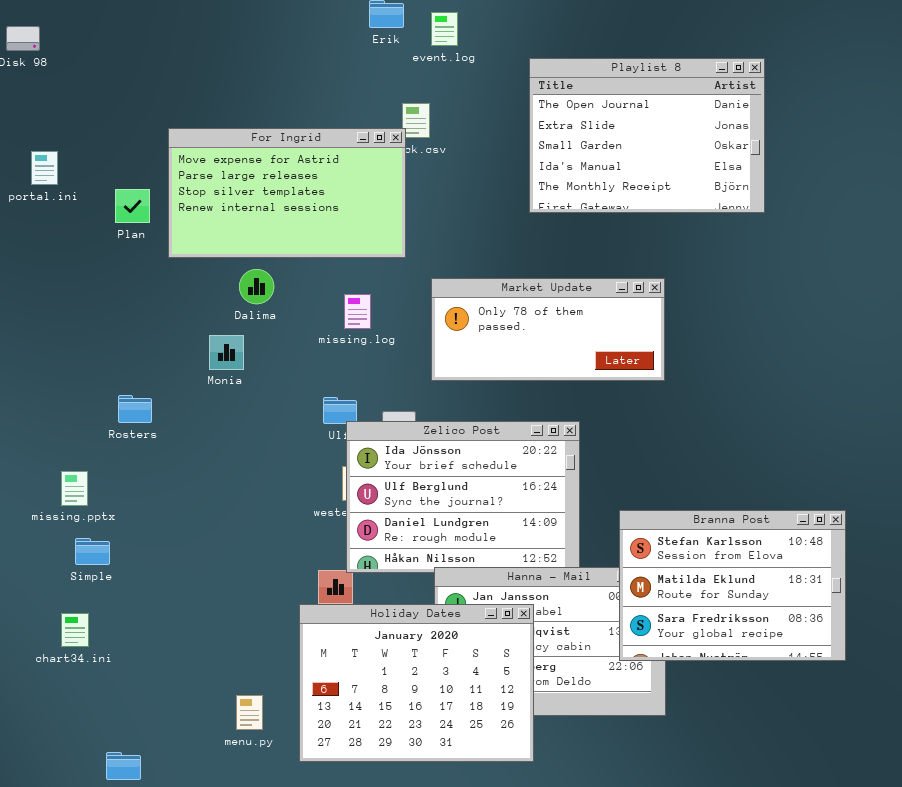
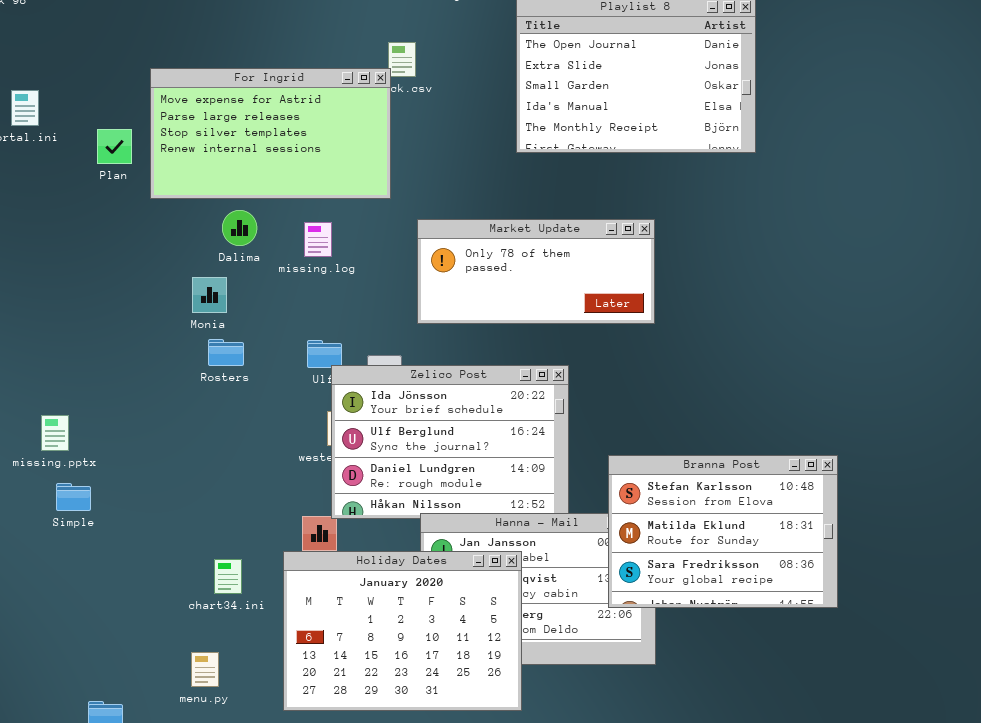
missing.log: [344,294,371,329] -> [304,222,332,257], moved
Rosters: [118,395,152,423] -> [208,339,244,366], moved
chart34.ini: [61,613,89,647] -> [214,559,242,594], moved
menu.py: [236,695,263,730] -> [191,652,219,687], moved

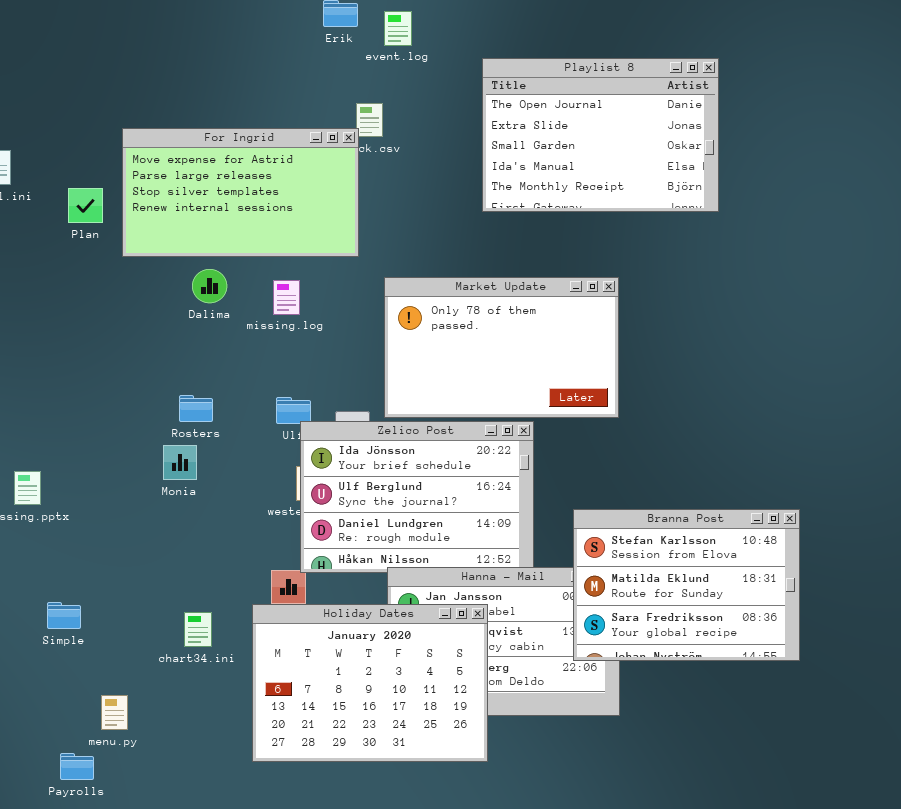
Market Update: [417,219,655,324] -> [384,277,619,418], resized
Monia: [192,277,227,313] -> [163,445,197,480], moved
Simple: [56,483,91,511] -> [47,602,81,629], moved
menu.py: [191,652,219,687] -> [101,695,128,730], moved

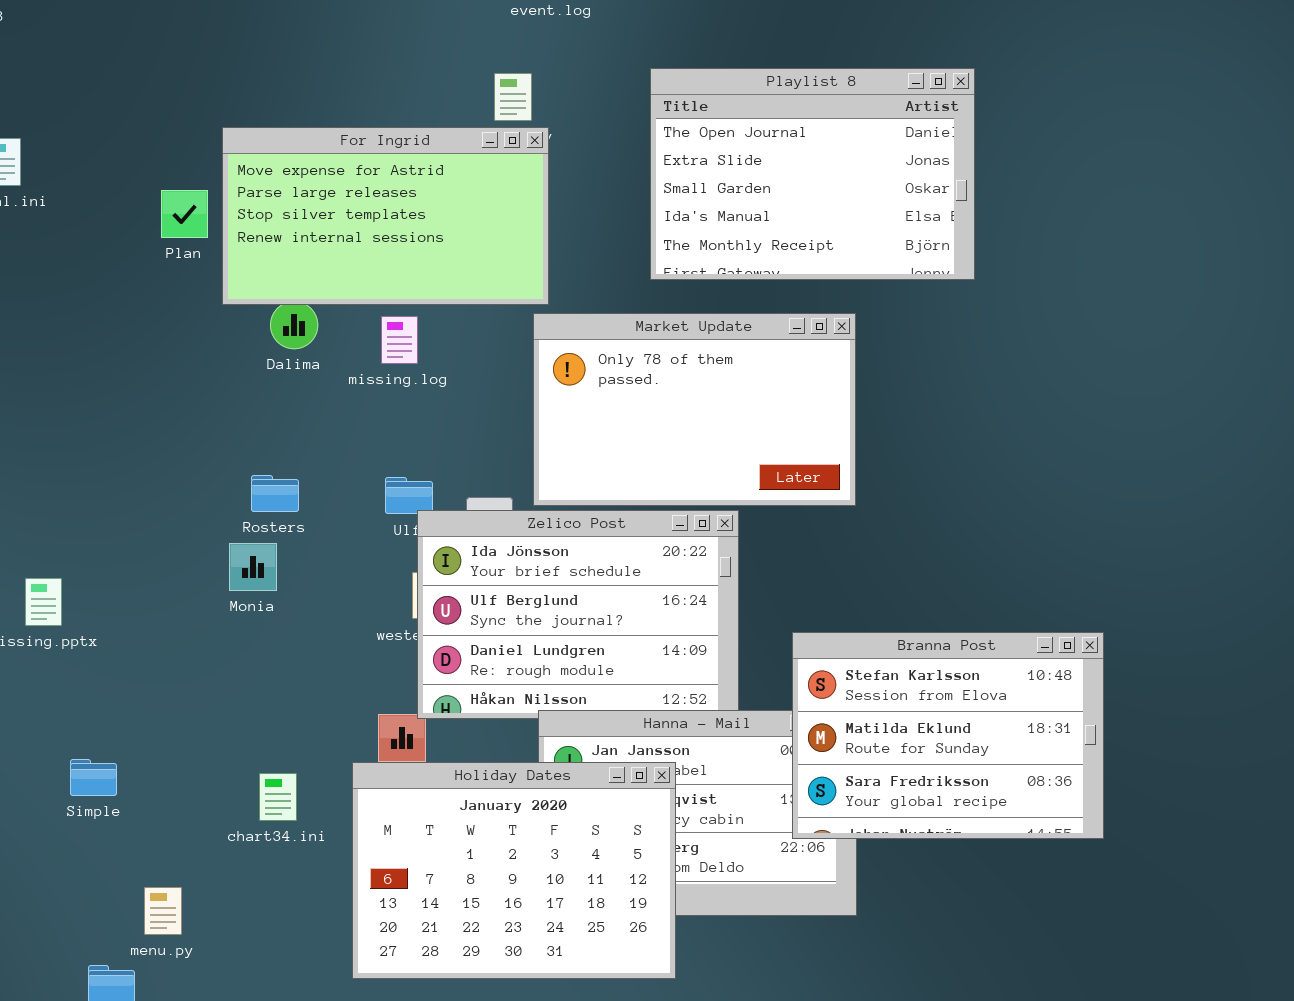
Playlist 8: [482,58,719,212] -> [650,68,975,280], moved
For Ingrid: [122,128,359,257] -> [222,127,549,305], moved
Plan: [68,188,103,223] -> [161,190,208,238], moved

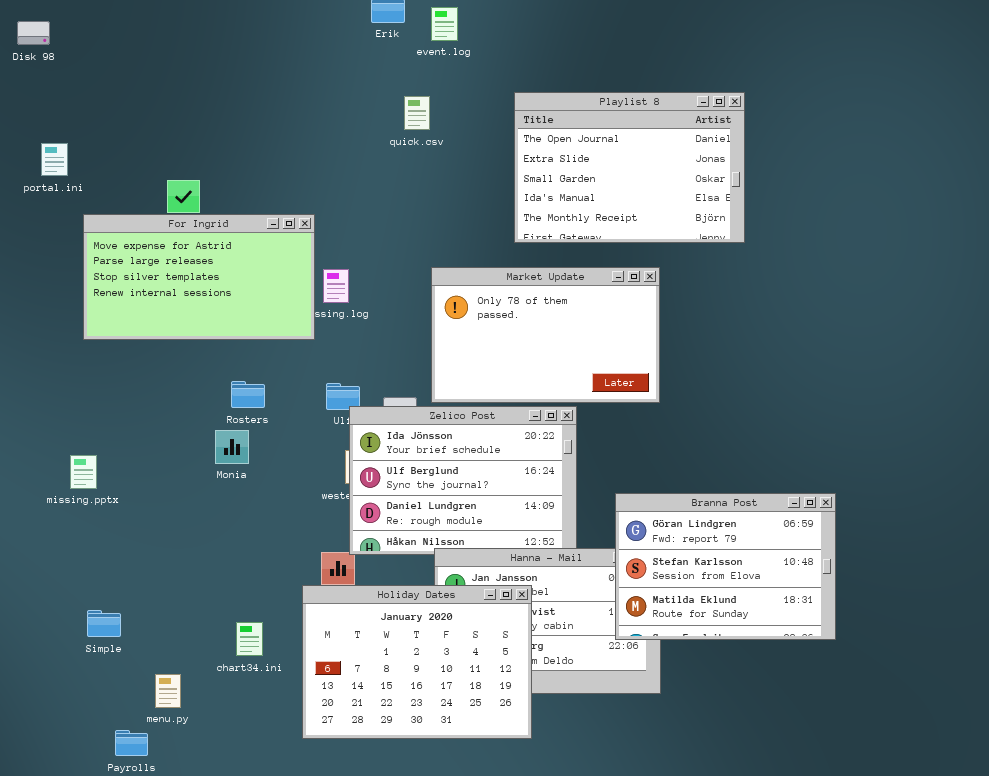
For Ingrid: [222,127,549,305] -> [83,214,315,340], moved
Branna Post: [792,632,1104,839] -> [615,493,836,640], scrolled up 1 row
Simple: [70,759,117,796] -> [87,610,121,637], moved
chart34.ini: [259,773,297,821] -> [236,622,263,656], moved

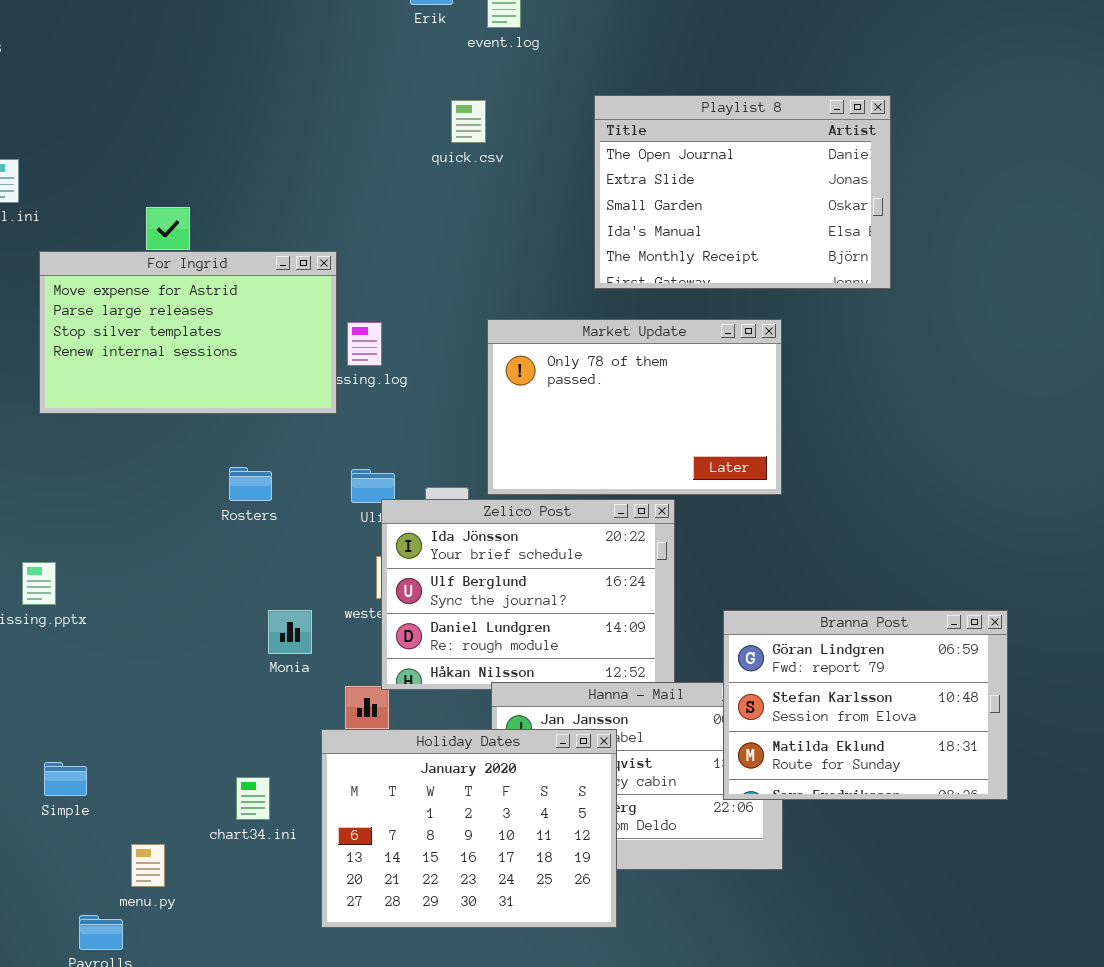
Monia: [215,430,249,464] -> [268,610,312,654], moved

